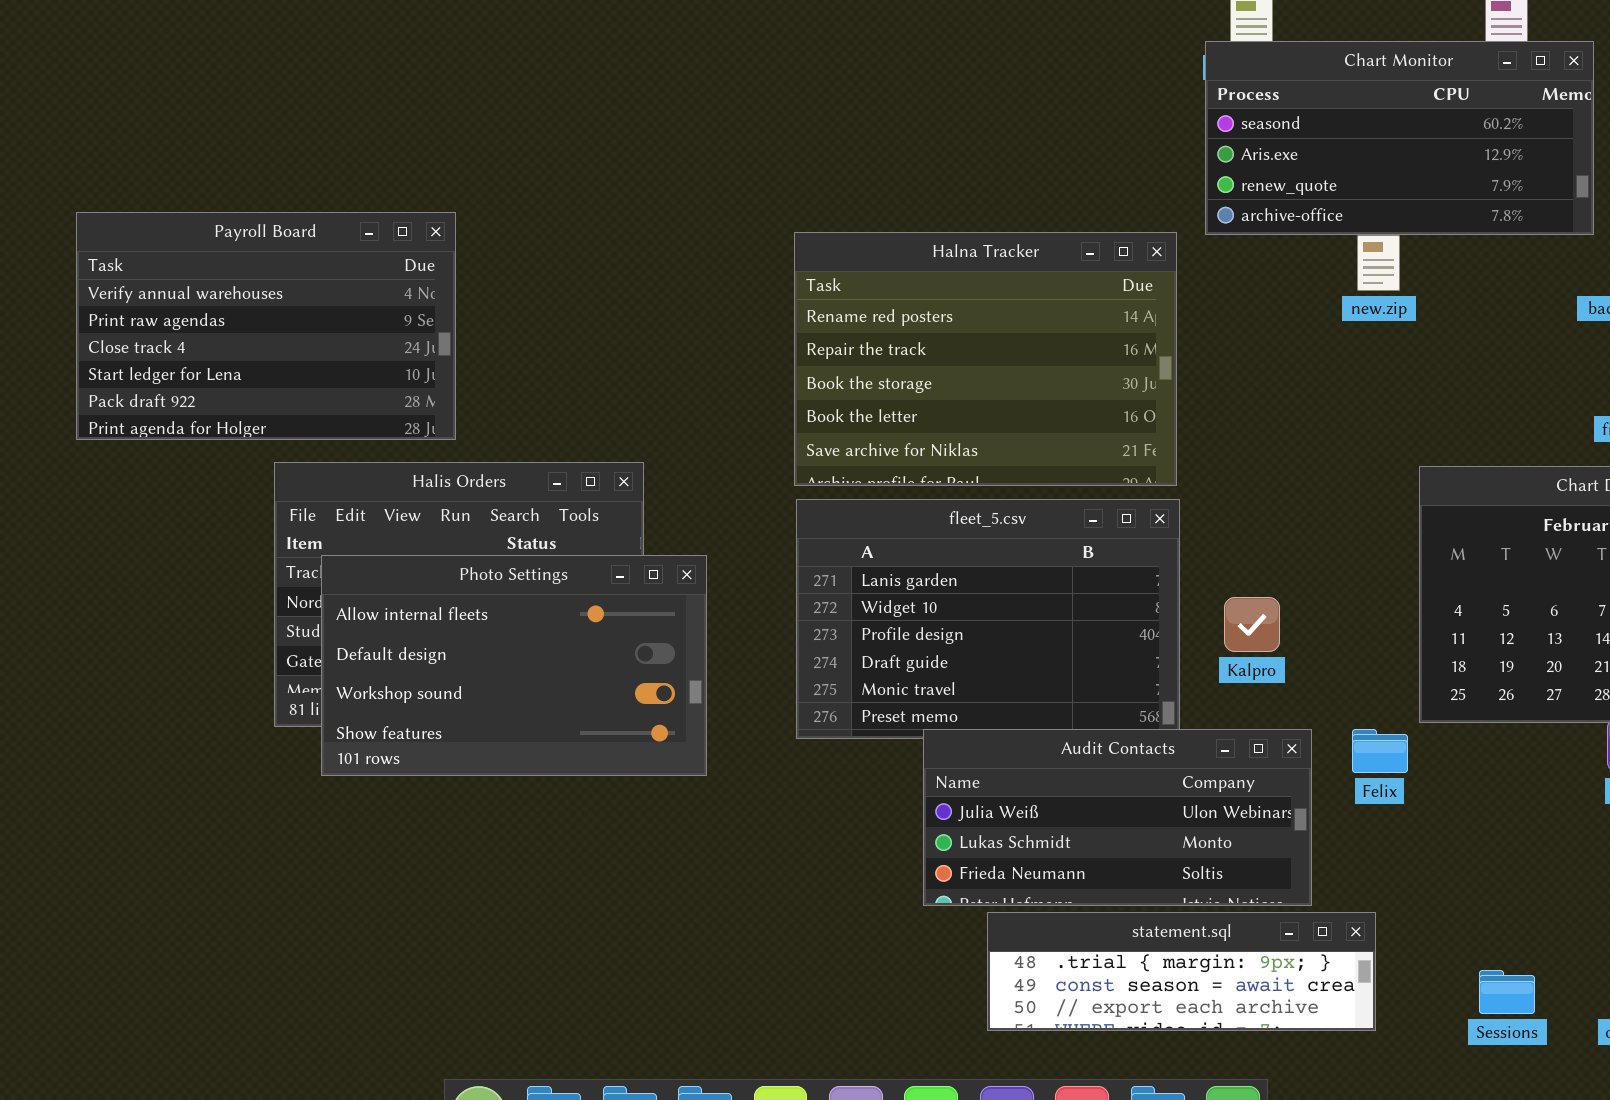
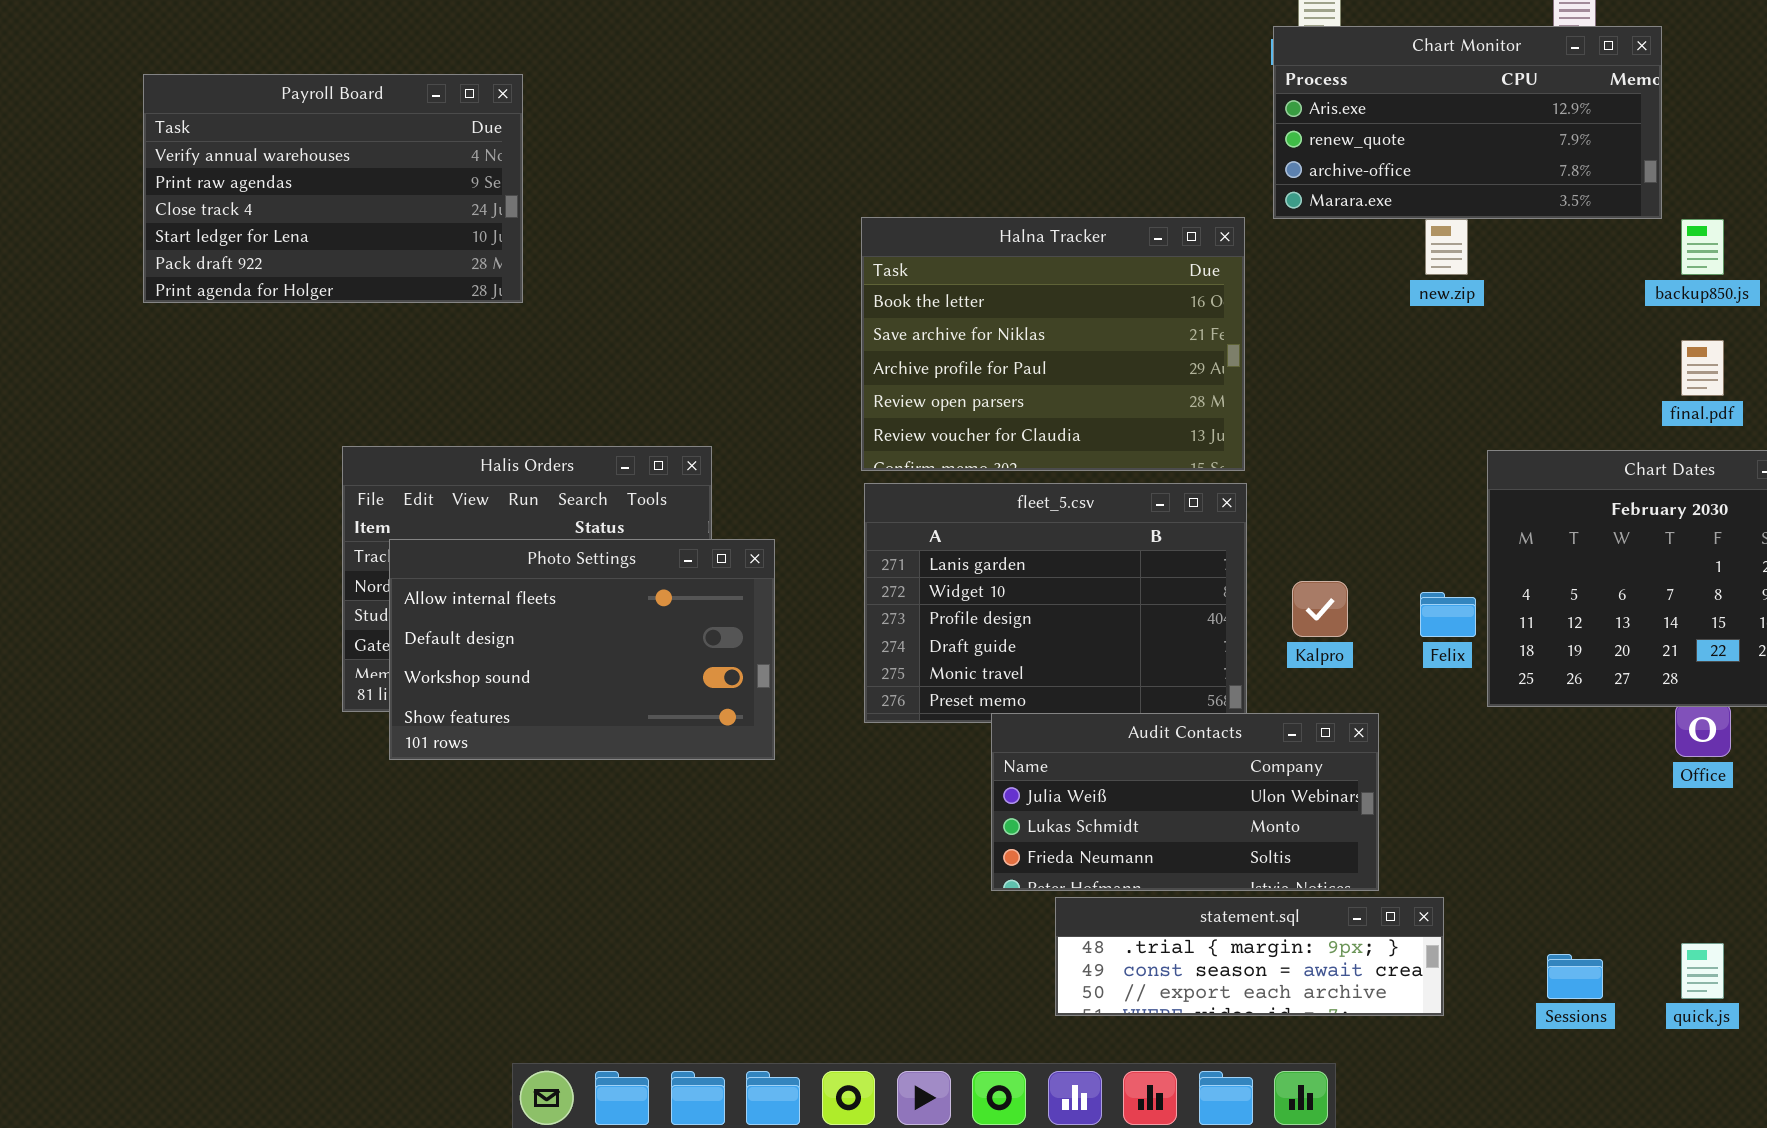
Chart Monitor: [1205,41,1594,235] -> [1273,26,1662,219], scrolled down 1 row
Payroll Board: [76,212,456,440] -> [143,74,523,303], moved
Halna Tracker: [794,232,1177,486] -> [861,217,1245,471], scrolled down 3 rows
Felix: [1352,729,1408,773] -> [1420,592,1476,637], moved

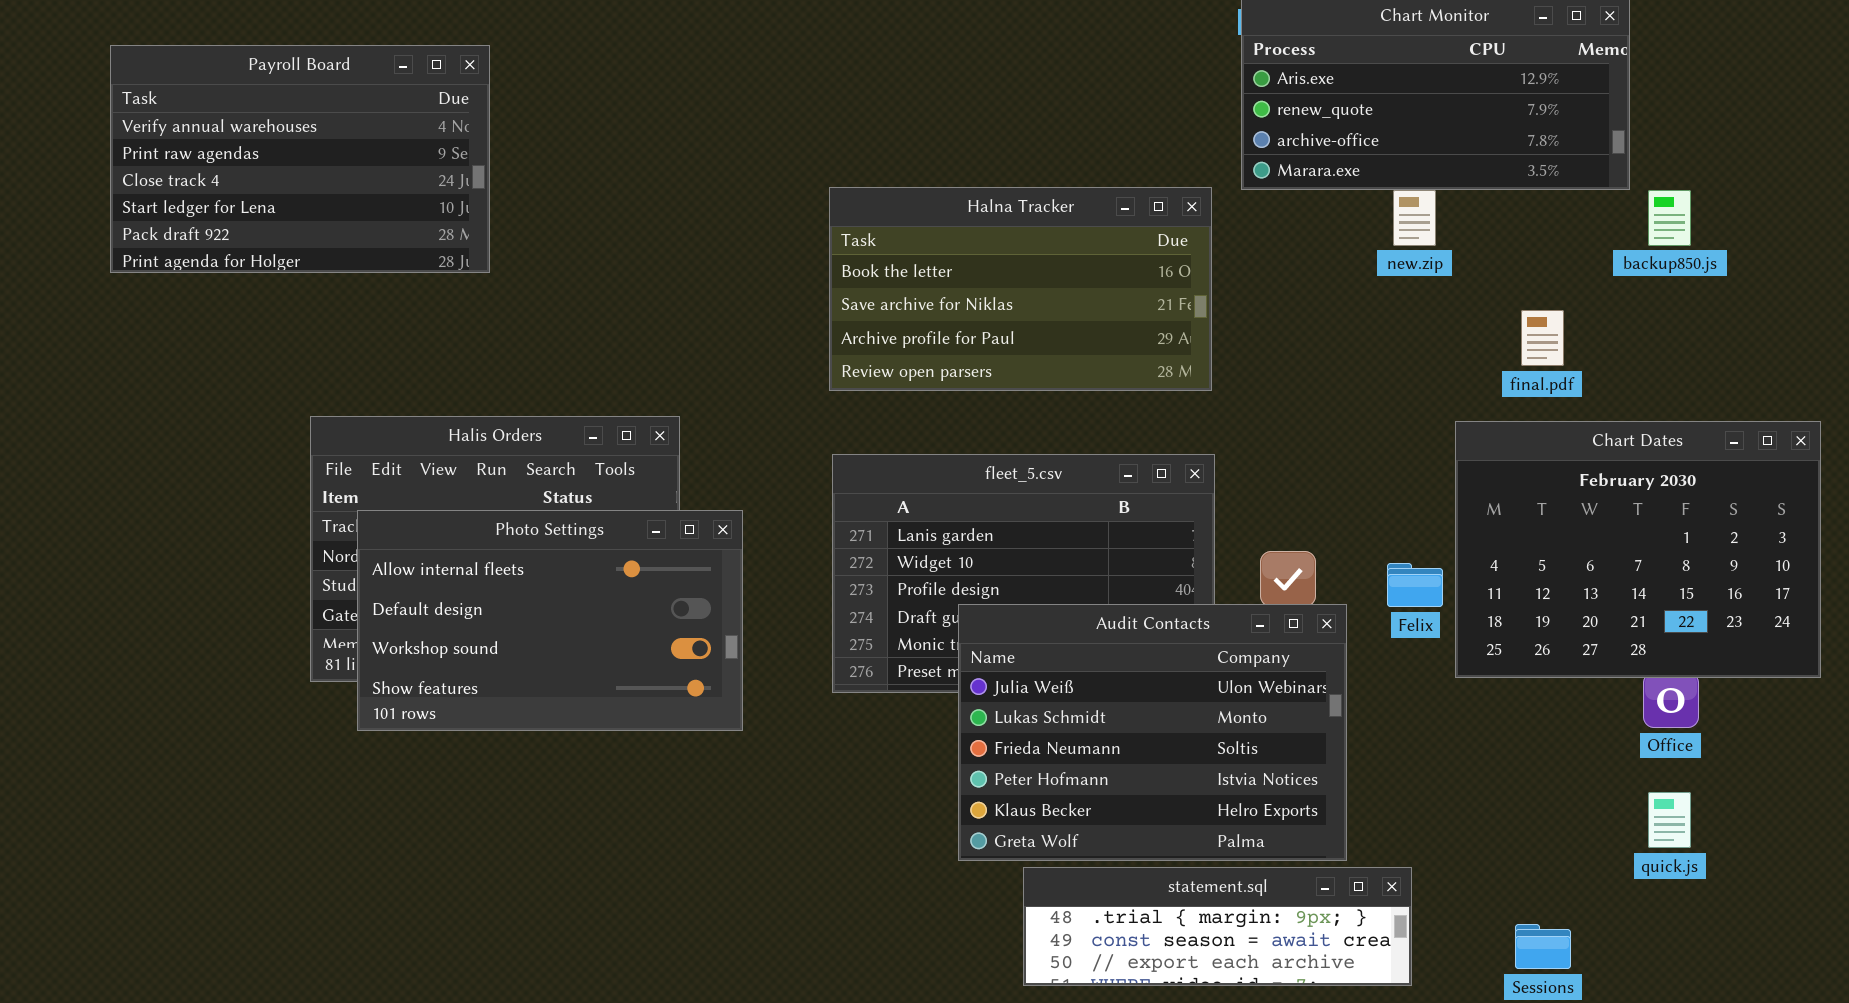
Halna Tracker: [861,217,1245,471] -> [829,187,1212,391], resized
final.pdf: [1681,340,1724,396] -> [1521,310,1564,366], moved
Audit Contacts: [991,713,1379,891] -> [958,604,1347,861], resized
quick.js: [1681,943,1724,999] -> [1648,792,1691,848], moved

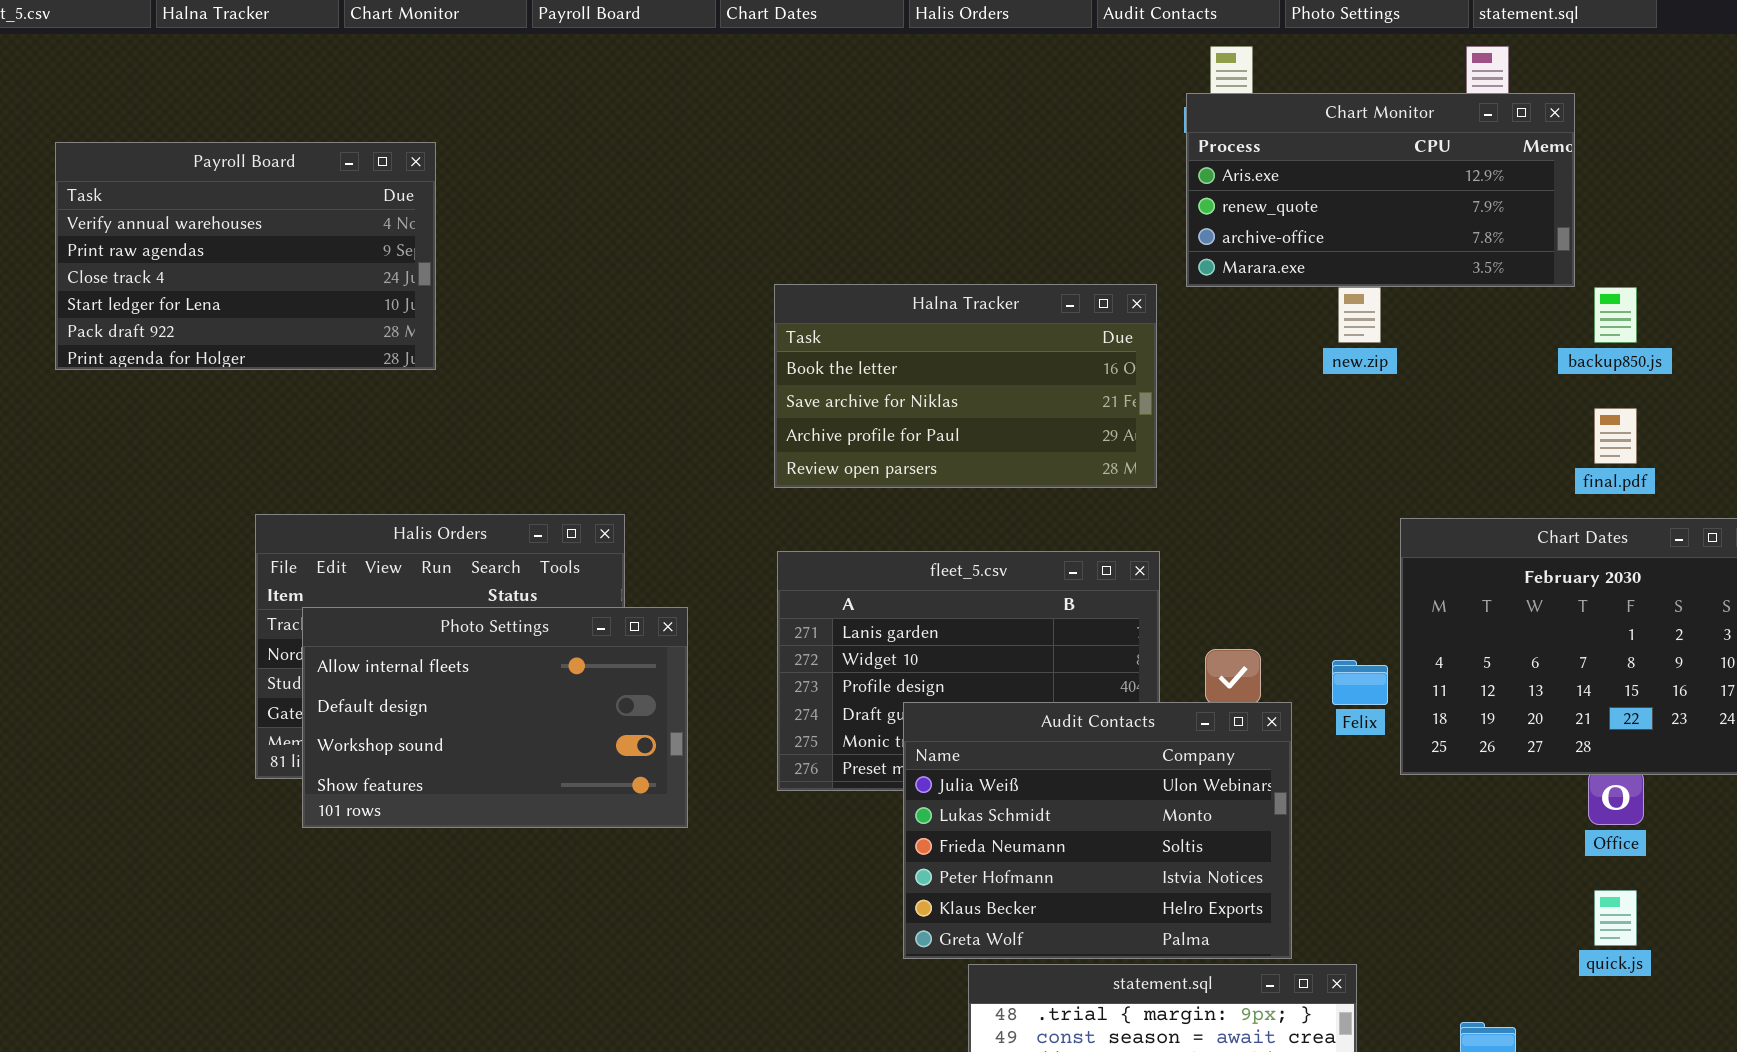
final.pdf: [1521,310,1564,366] -> [1594,408,1637,464], moved

